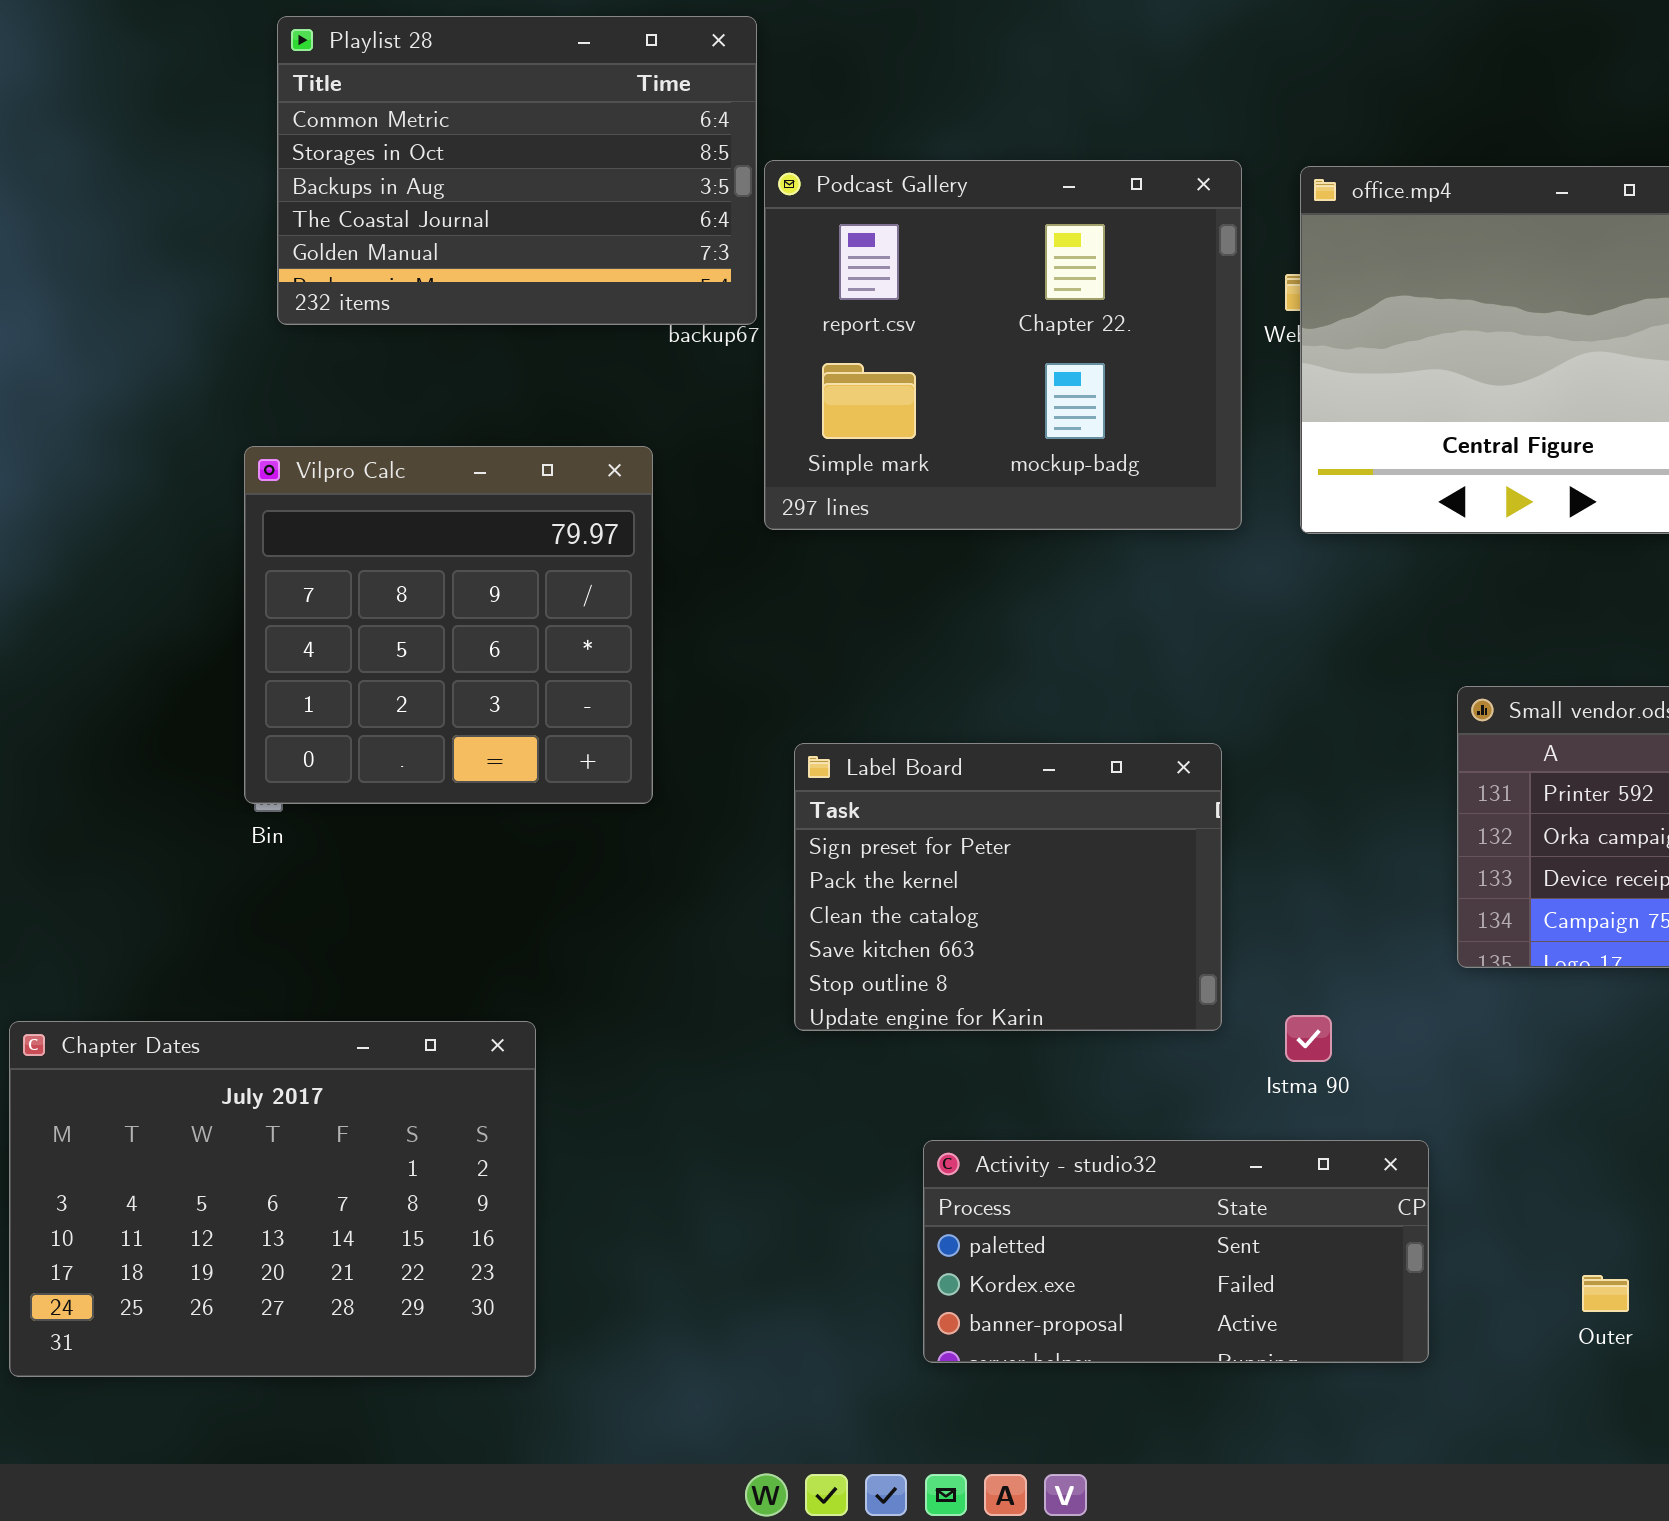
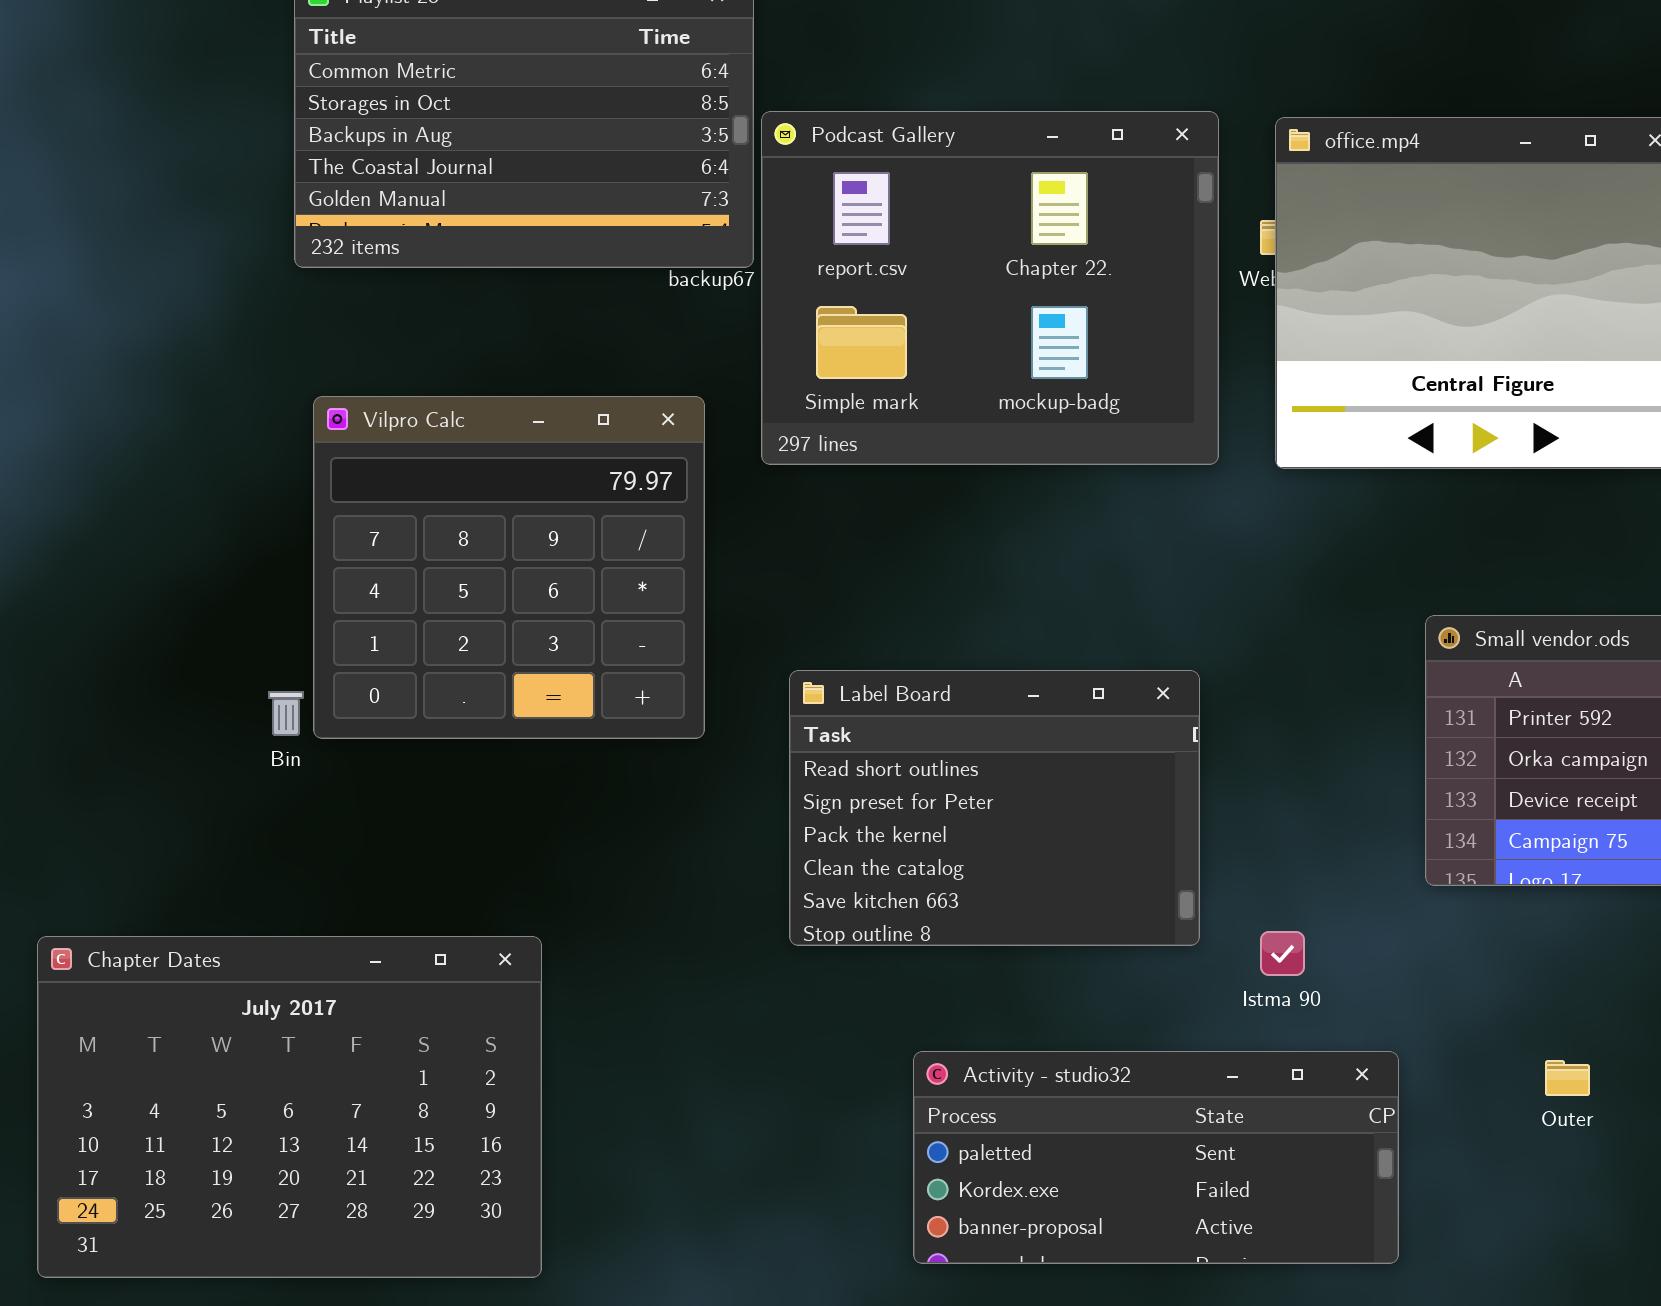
Vilpro Calc: [244,446,653,804] -> [313,396,705,739], moved
Label Board: [794,743,1222,1031] -> [789,670,1200,946], scrolled up 1 row
Outer: [1582,1275,1629,1312] -> [1545,1060,1590,1096], moved

